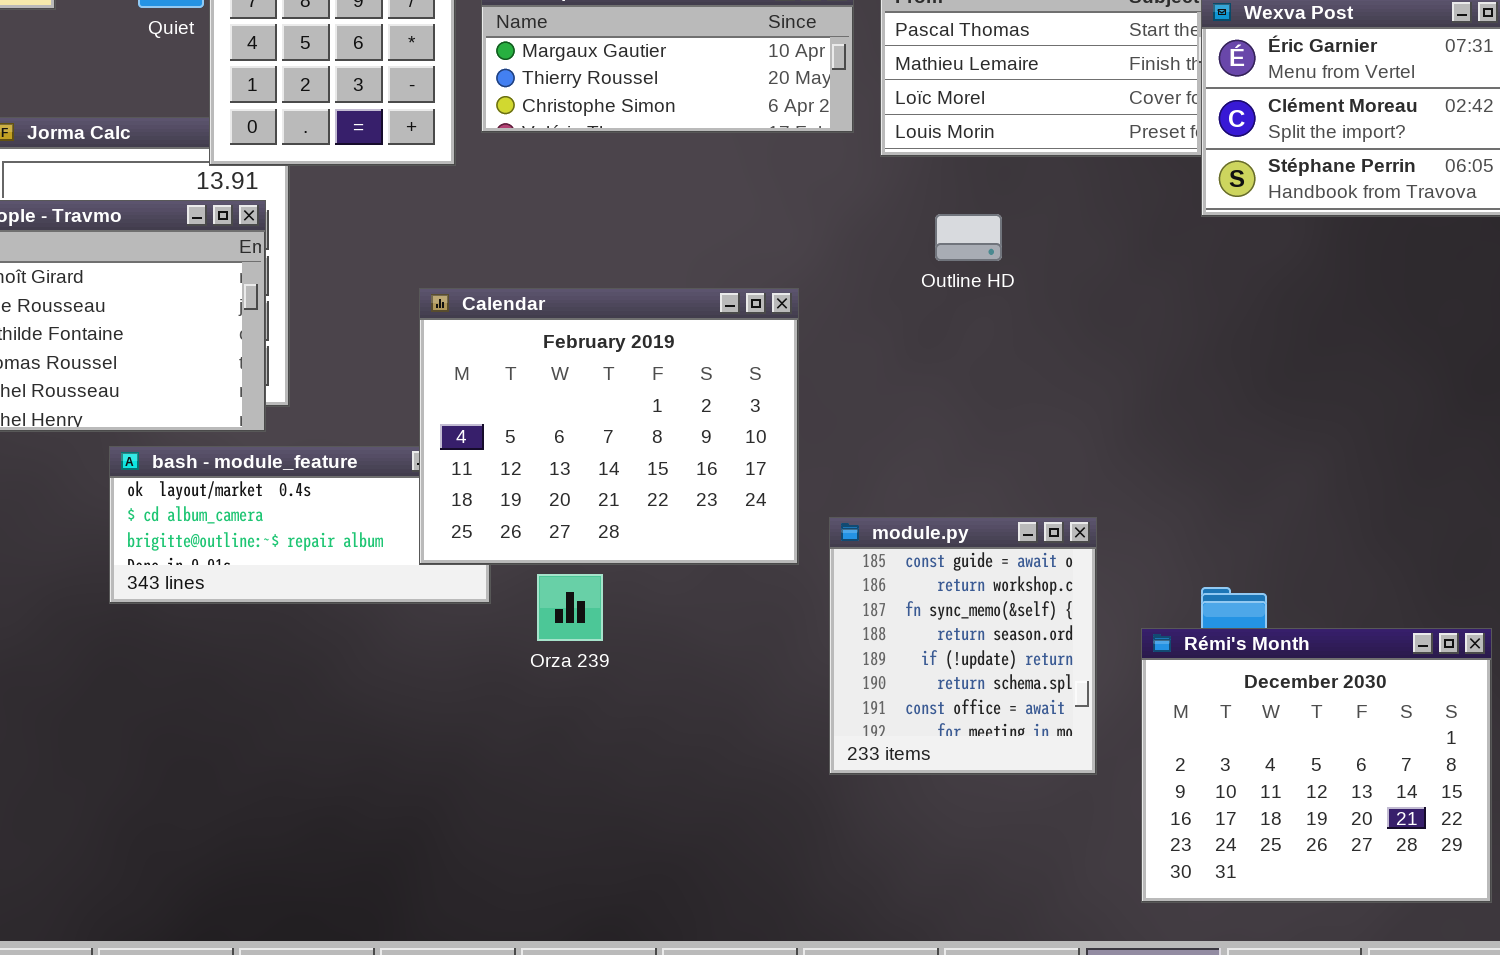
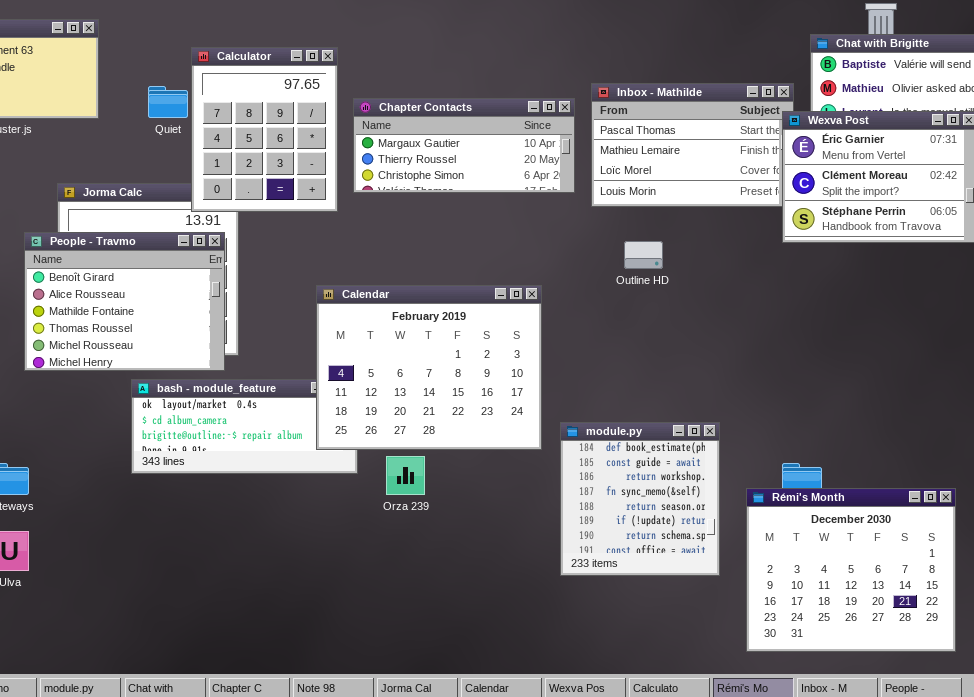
module.py: [829,517,1097,775] -> [560,422,720,576], scrolled up 1 row

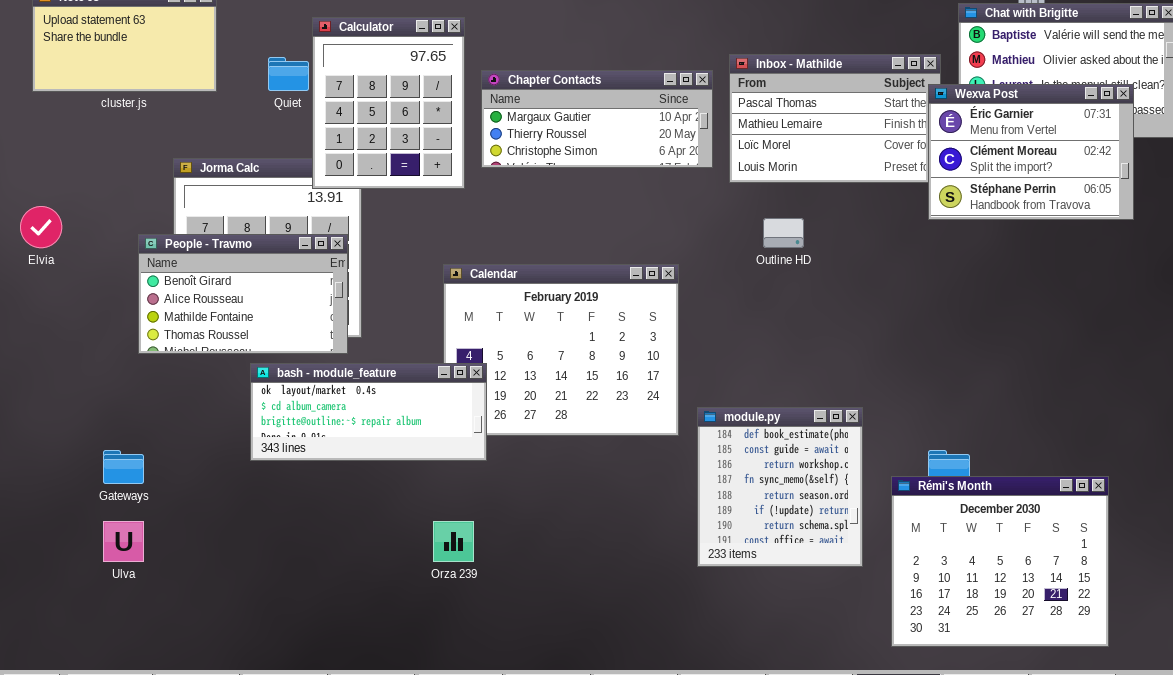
People - Travmo: [24,232,225,371] -> [138,234,348,354], resized
bash - module_feature: [131,379,358,474] -> [250,363,487,461], raised
Orza 239: [386,456,425,495] -> [433,521,474,562], moved

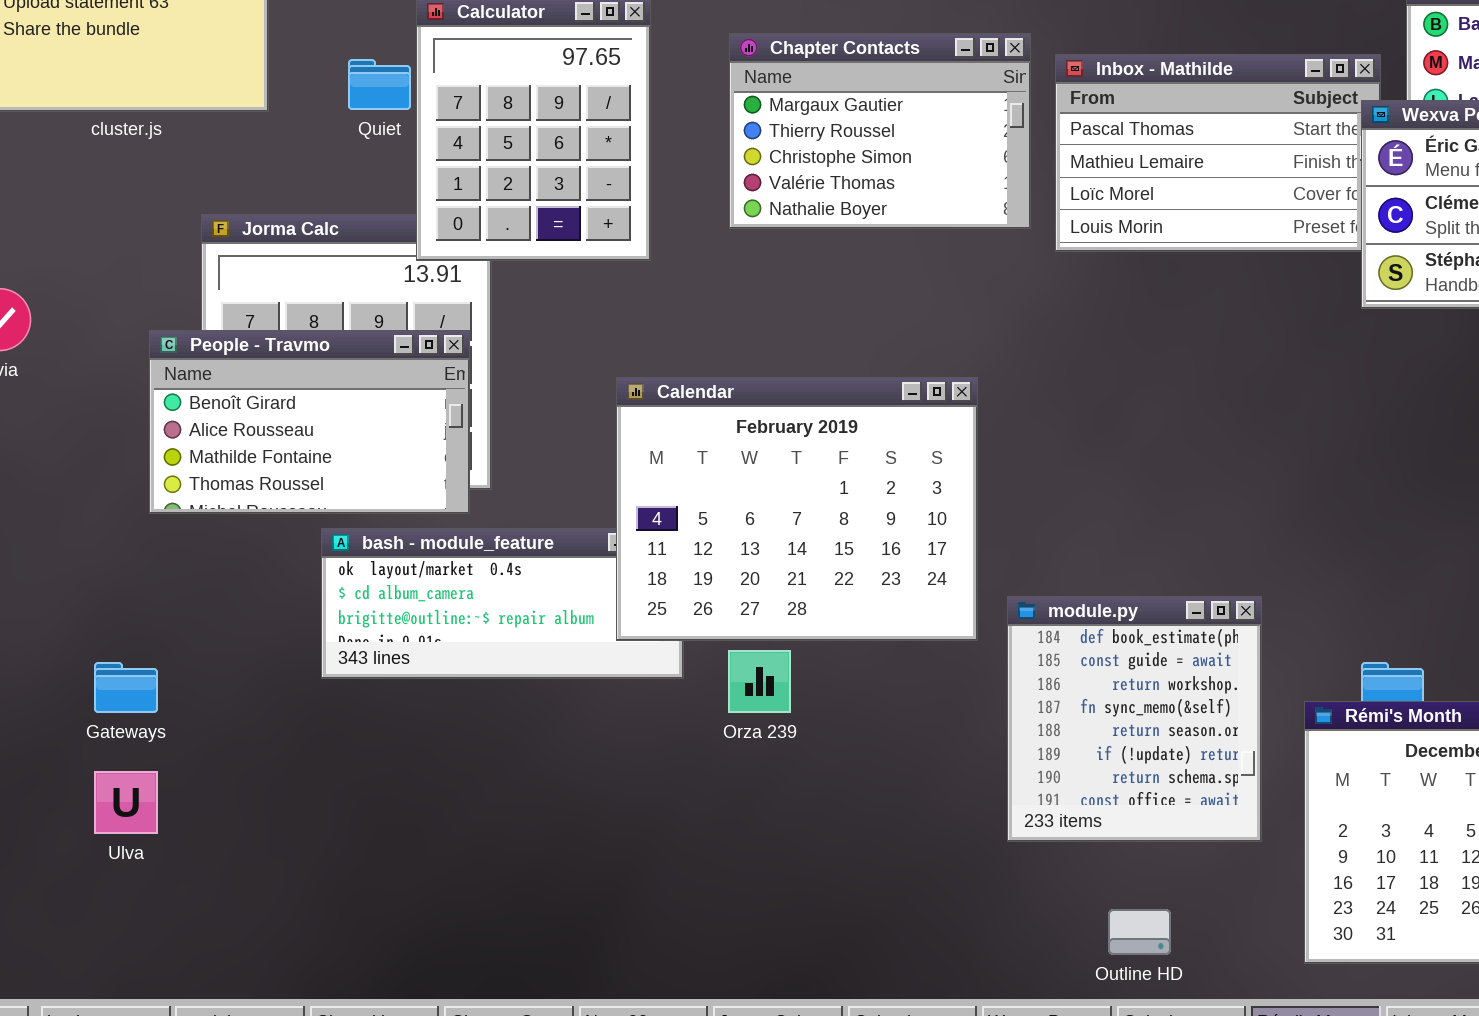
Chapter Contacts: [481,70,713,168] -> [729,33,1031,229], resized
Outline HD: [763,218,804,248] -> [1108,909,1171,955], moved
Calendar: [443,264,679,436] -> [616,377,978,641], raised
Orza 239: [433,521,474,562] -> [728,650,791,713], moved

